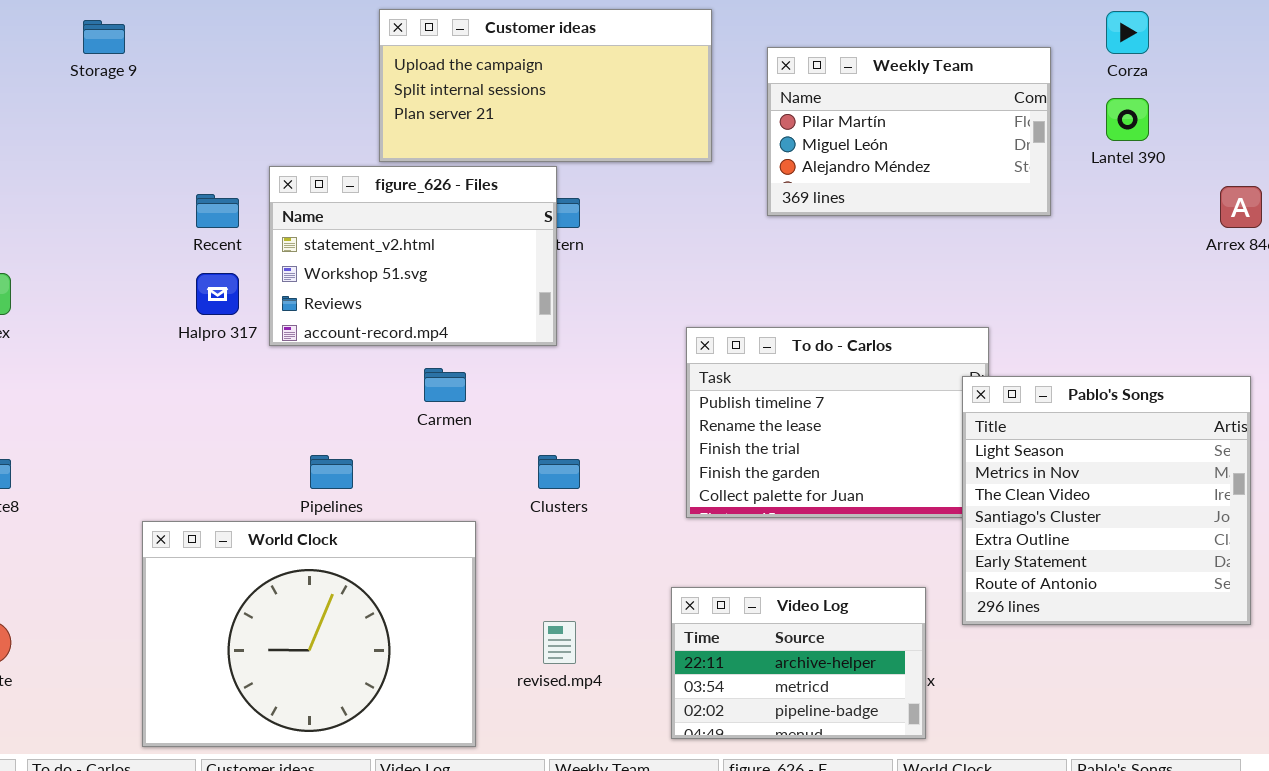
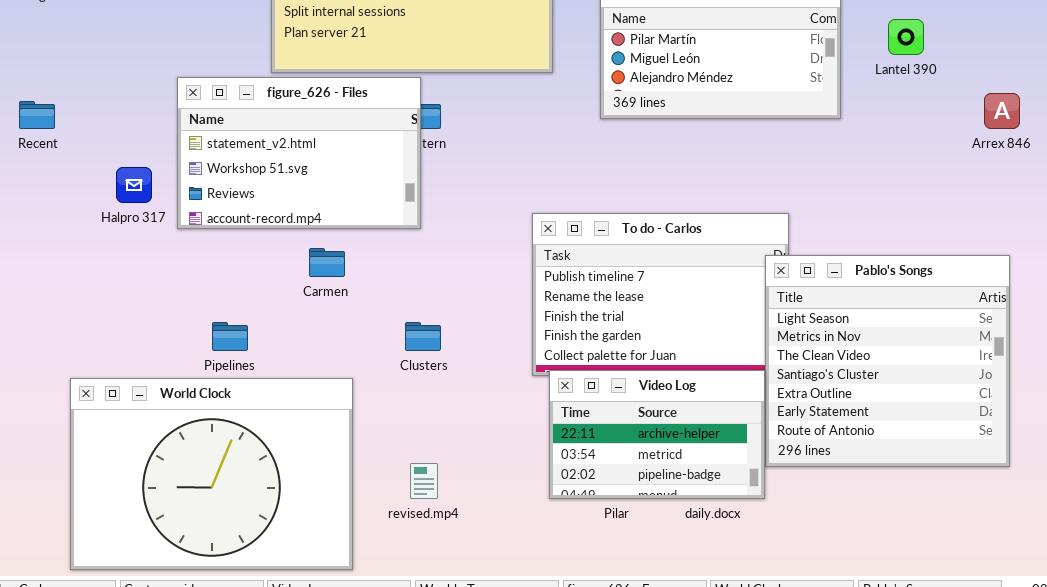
Recent: [196,194,239,228] -> [19,101,55,129], moved
Video Log: [671,587,926,739] -> [549,370,765,499], moved

